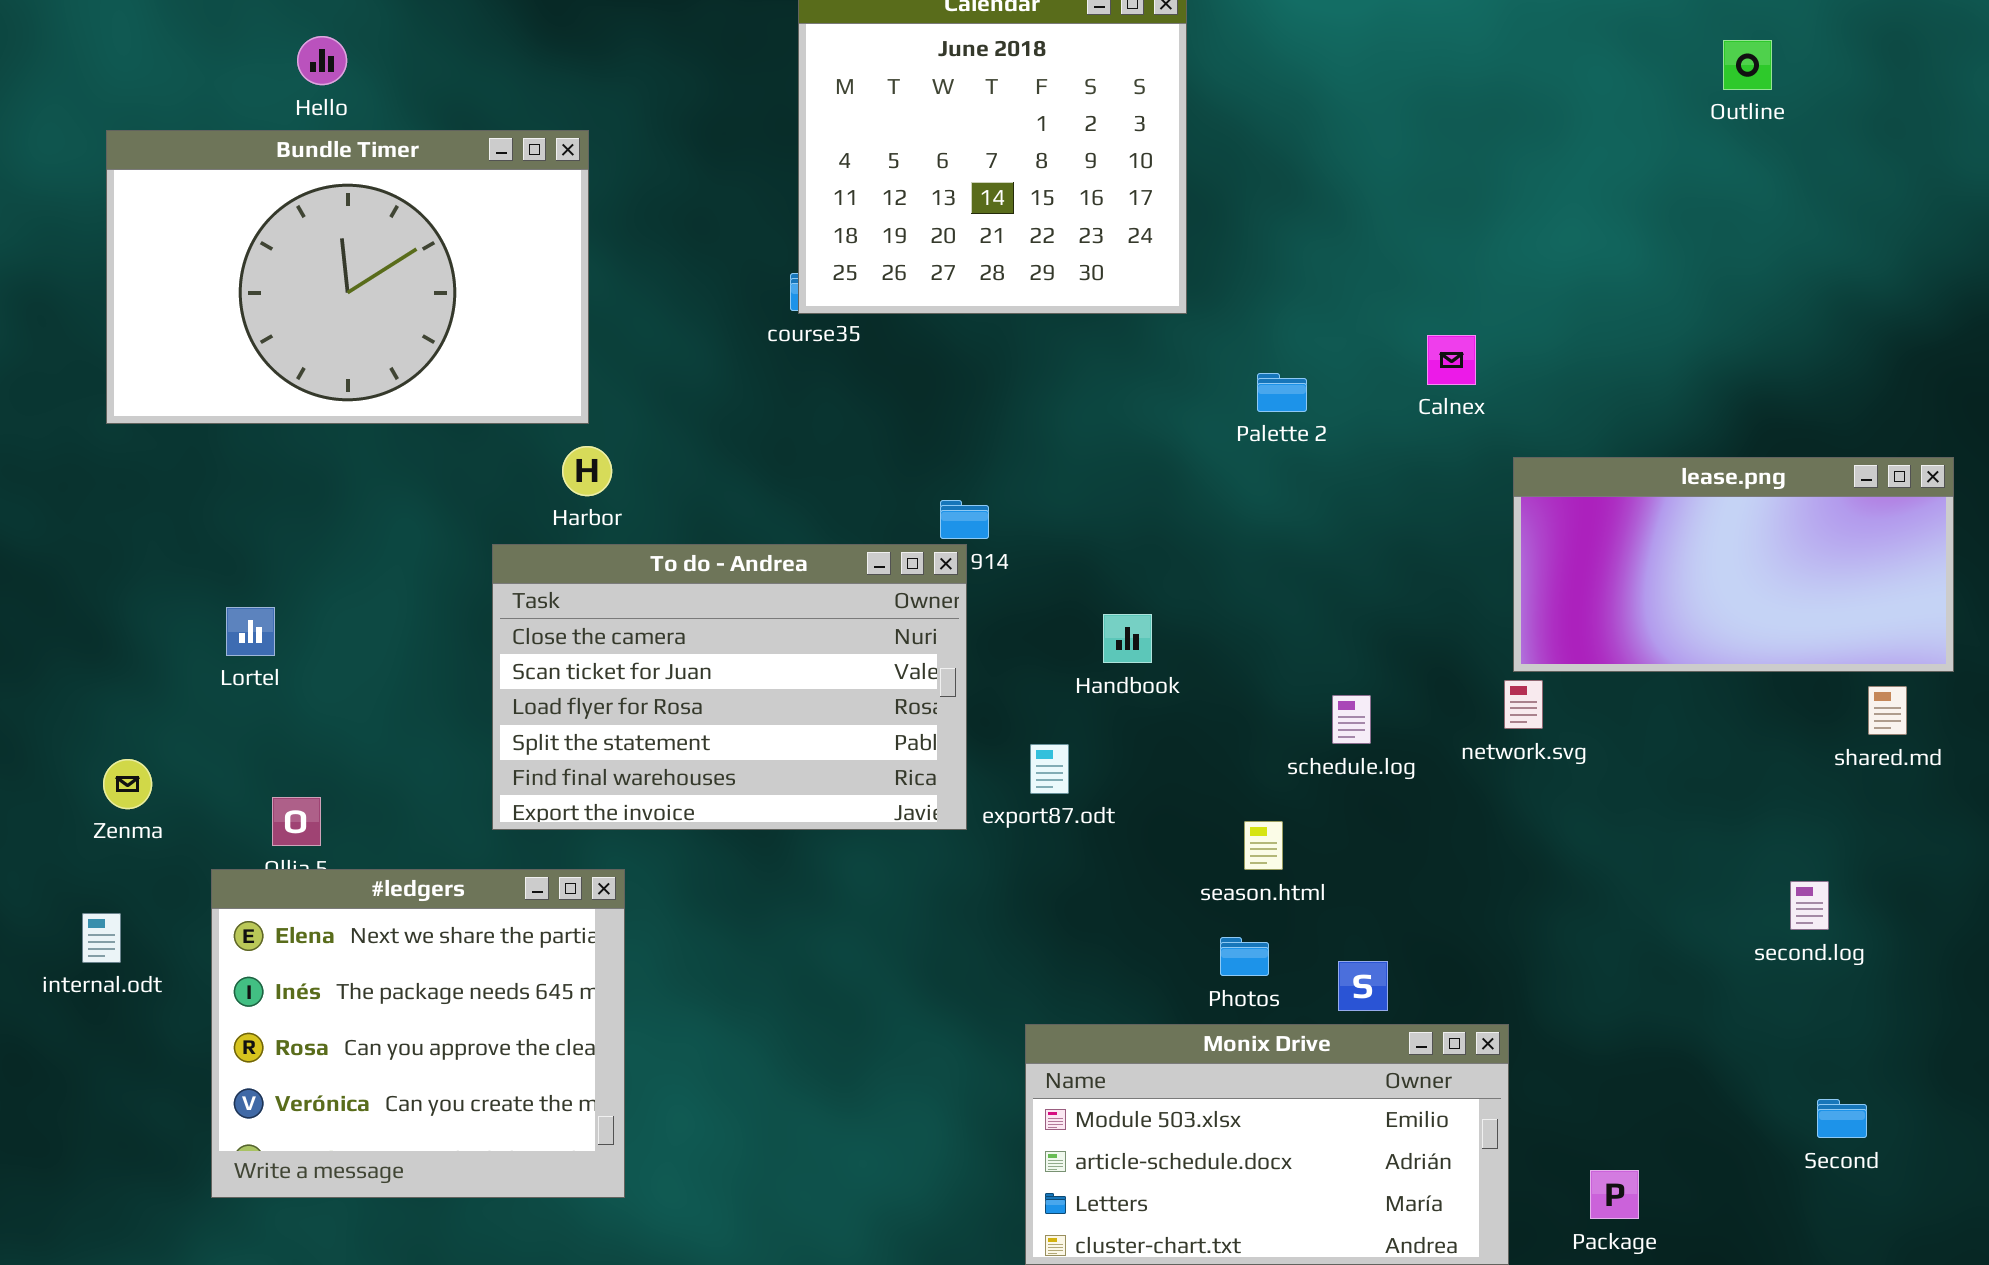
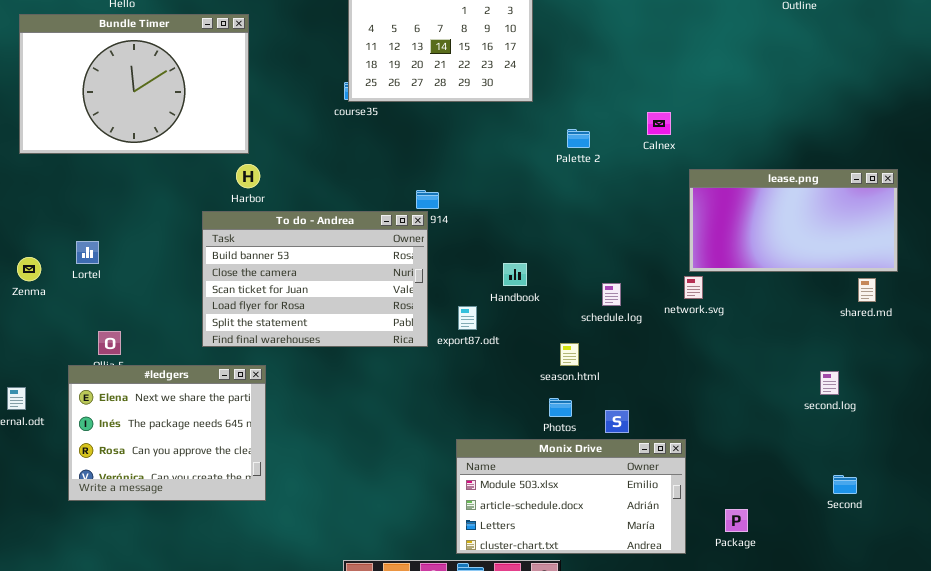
To do - Andrea: [492,544,967,830] -> [202,211,428,347], scrolled up 1 row
Handbook: [1103,614,1152,663] -> [503,263,527,286], moved
Zenma: [103,759,152,809] -> [17,257,41,281], moved
#ledgers: [211,869,625,1198] -> [68,365,266,501], resized

